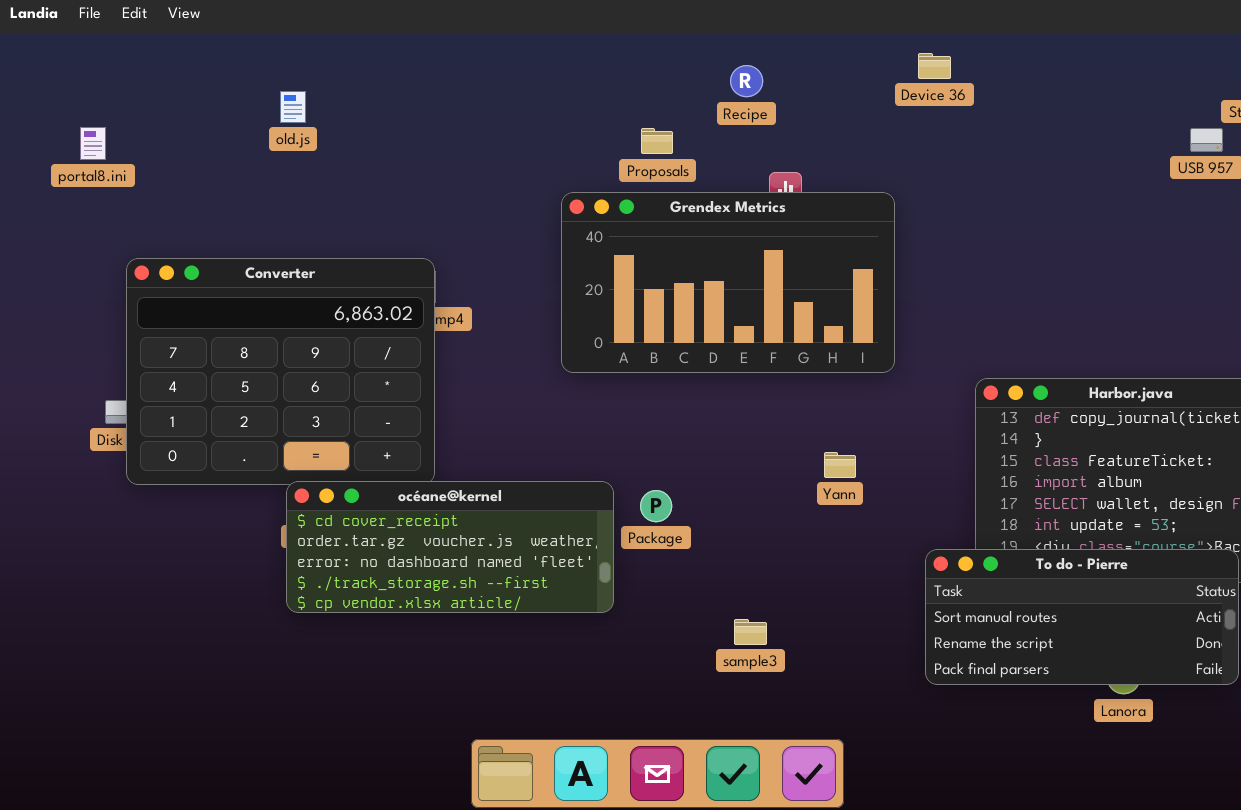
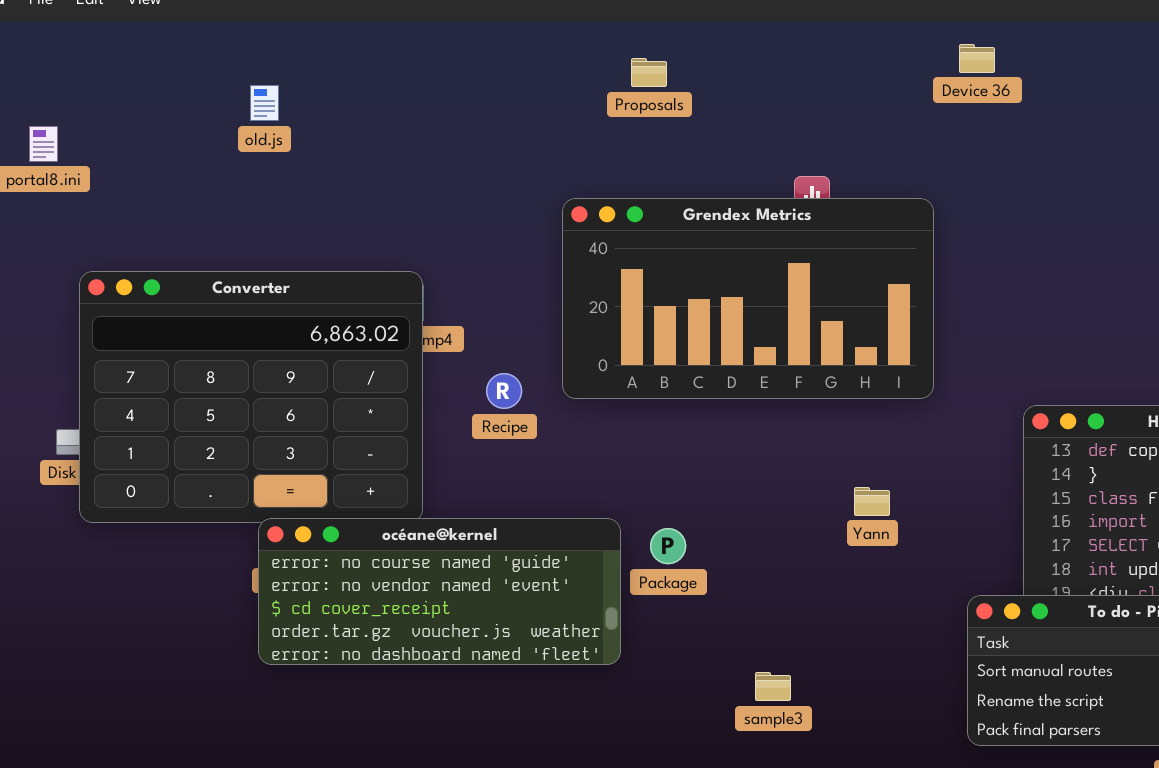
Recipe: [730,65,763,97] -> [486,373,522,409], moved
Proposals: [641,128,673,154] -> [631,58,667,87], moved
océane@kernel: [286,481,614,613] -> [258,518,621,665], scrolled up 2 rows

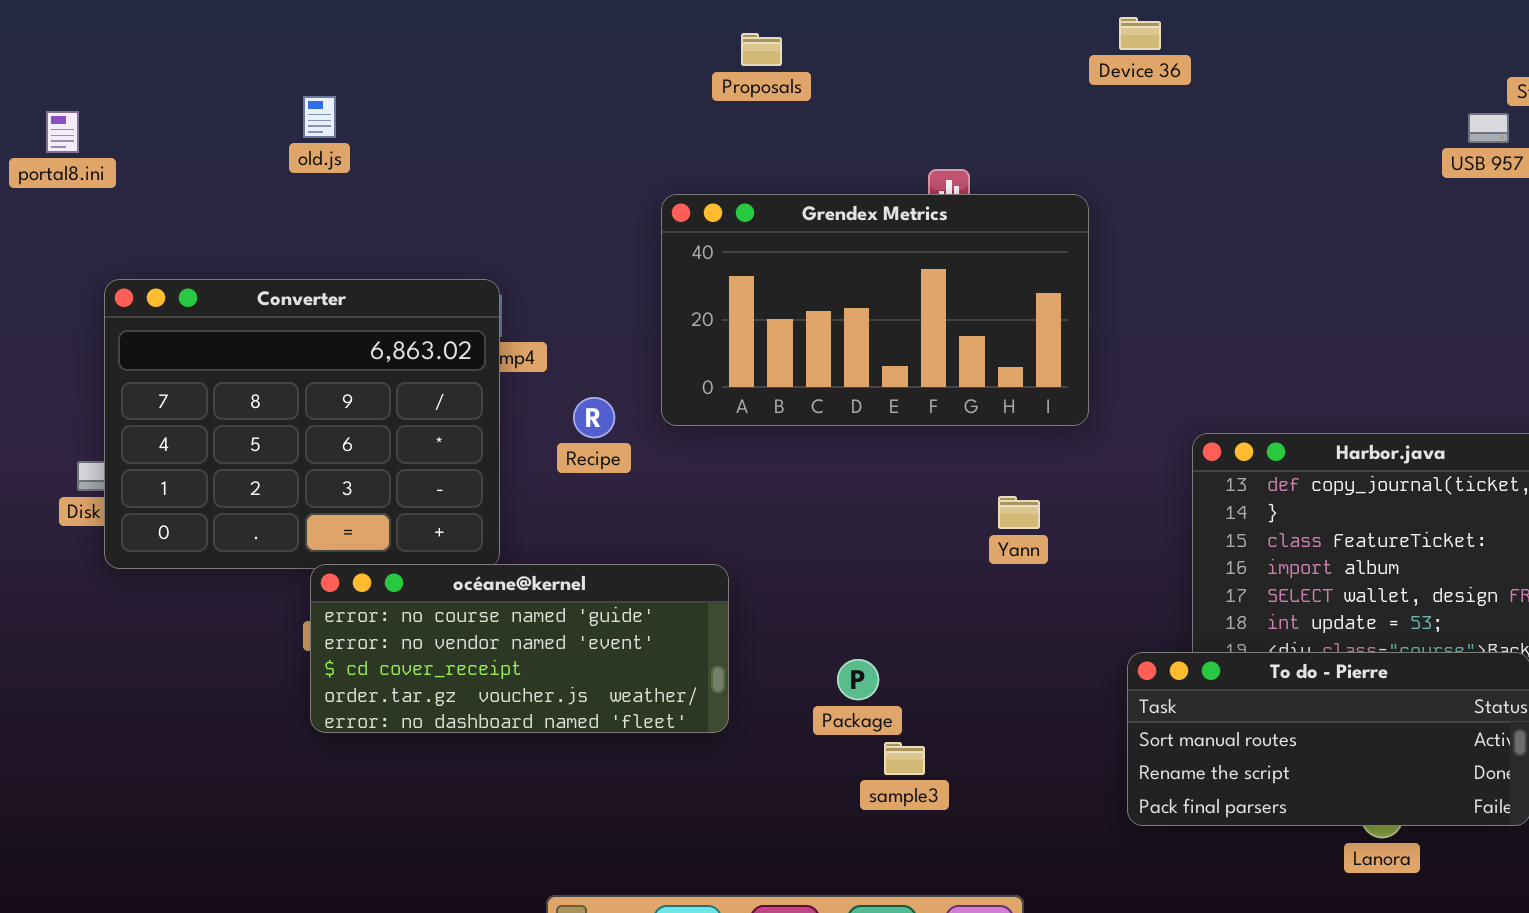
old.js: [250,85,279,121] -> [303,96,336,138], moved
Yann: [854,487,890,516] -> [998,496,1040,529], moved
Package: [650,528,686,564] -> [837,659,879,700], moved

